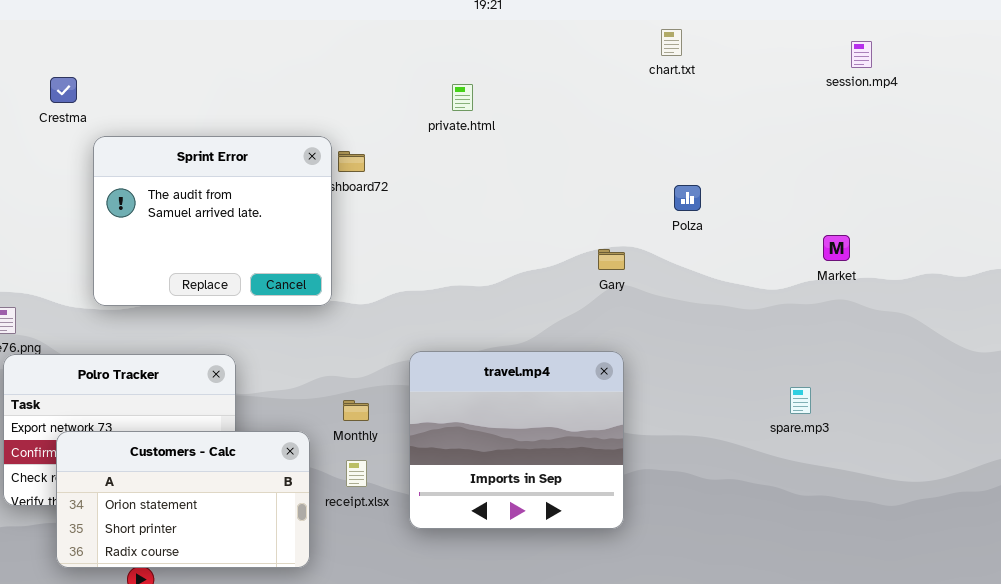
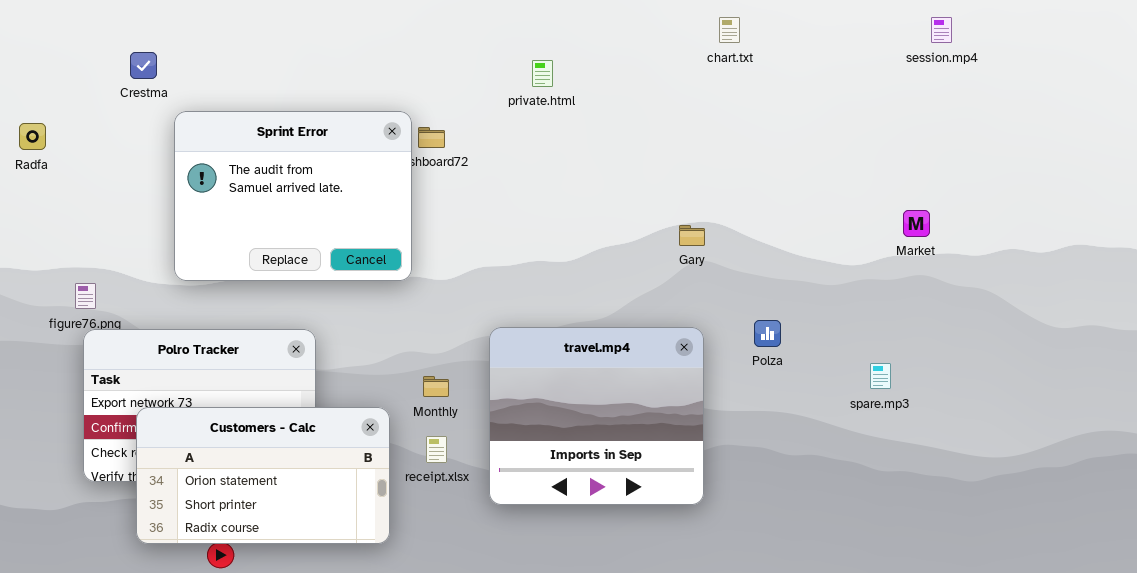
chart.txt: [661,29,682,56] -> [719,17,740,43], moved
Polza: [674,185,701,211] -> [754,320,781,347], moved

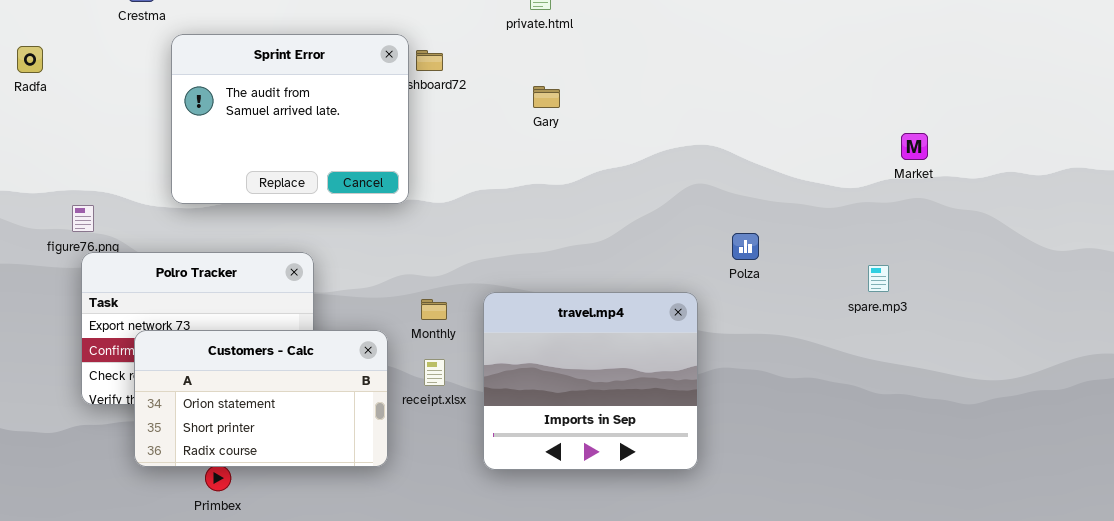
Gary: [679,225,705,246] -> [533,86,560,108], moved
Polza: [754,320,781,347] -> [732,233,759,260], moved
travel.mp4: [489,327,704,505] -> [483,292,698,470], moved
spare.mp3: [870,363,891,389] -> [868,265,889,292], moved

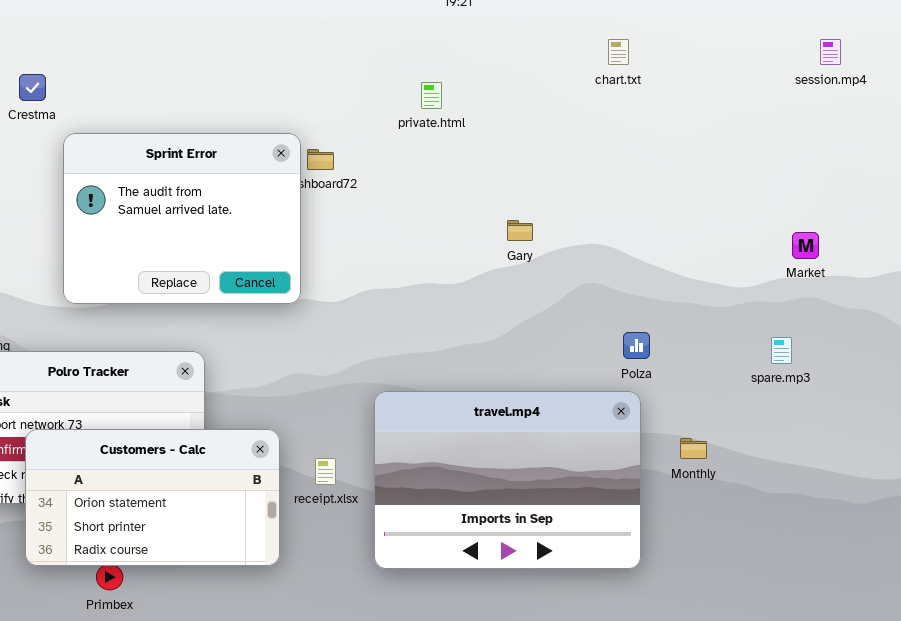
Gary: [533,86,560,108] -> [507,220,533,241], moved
spare.mp3: [868,265,889,292] -> [771,337,792,364], moved
travel.mp4: [483,292,698,470] -> [374,391,641,569], resized
Monthly: [421,299,447,320] -> [680,438,707,459], moved

